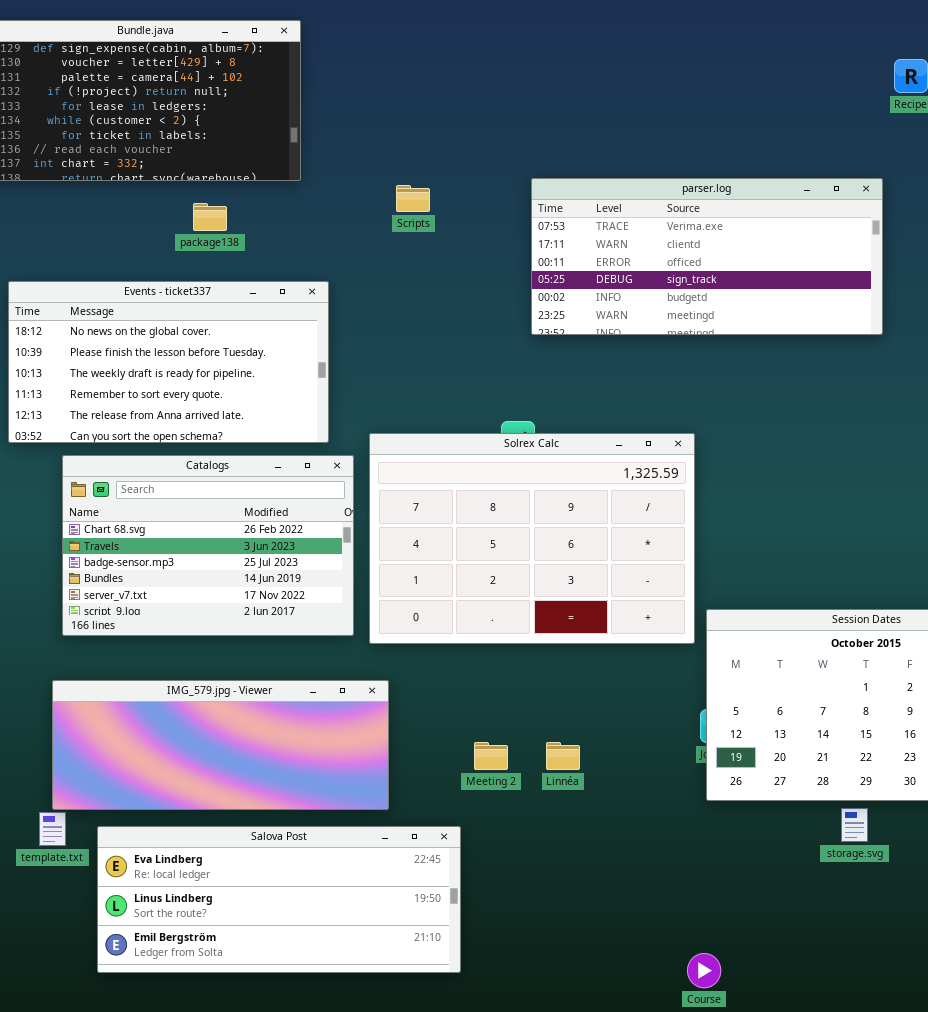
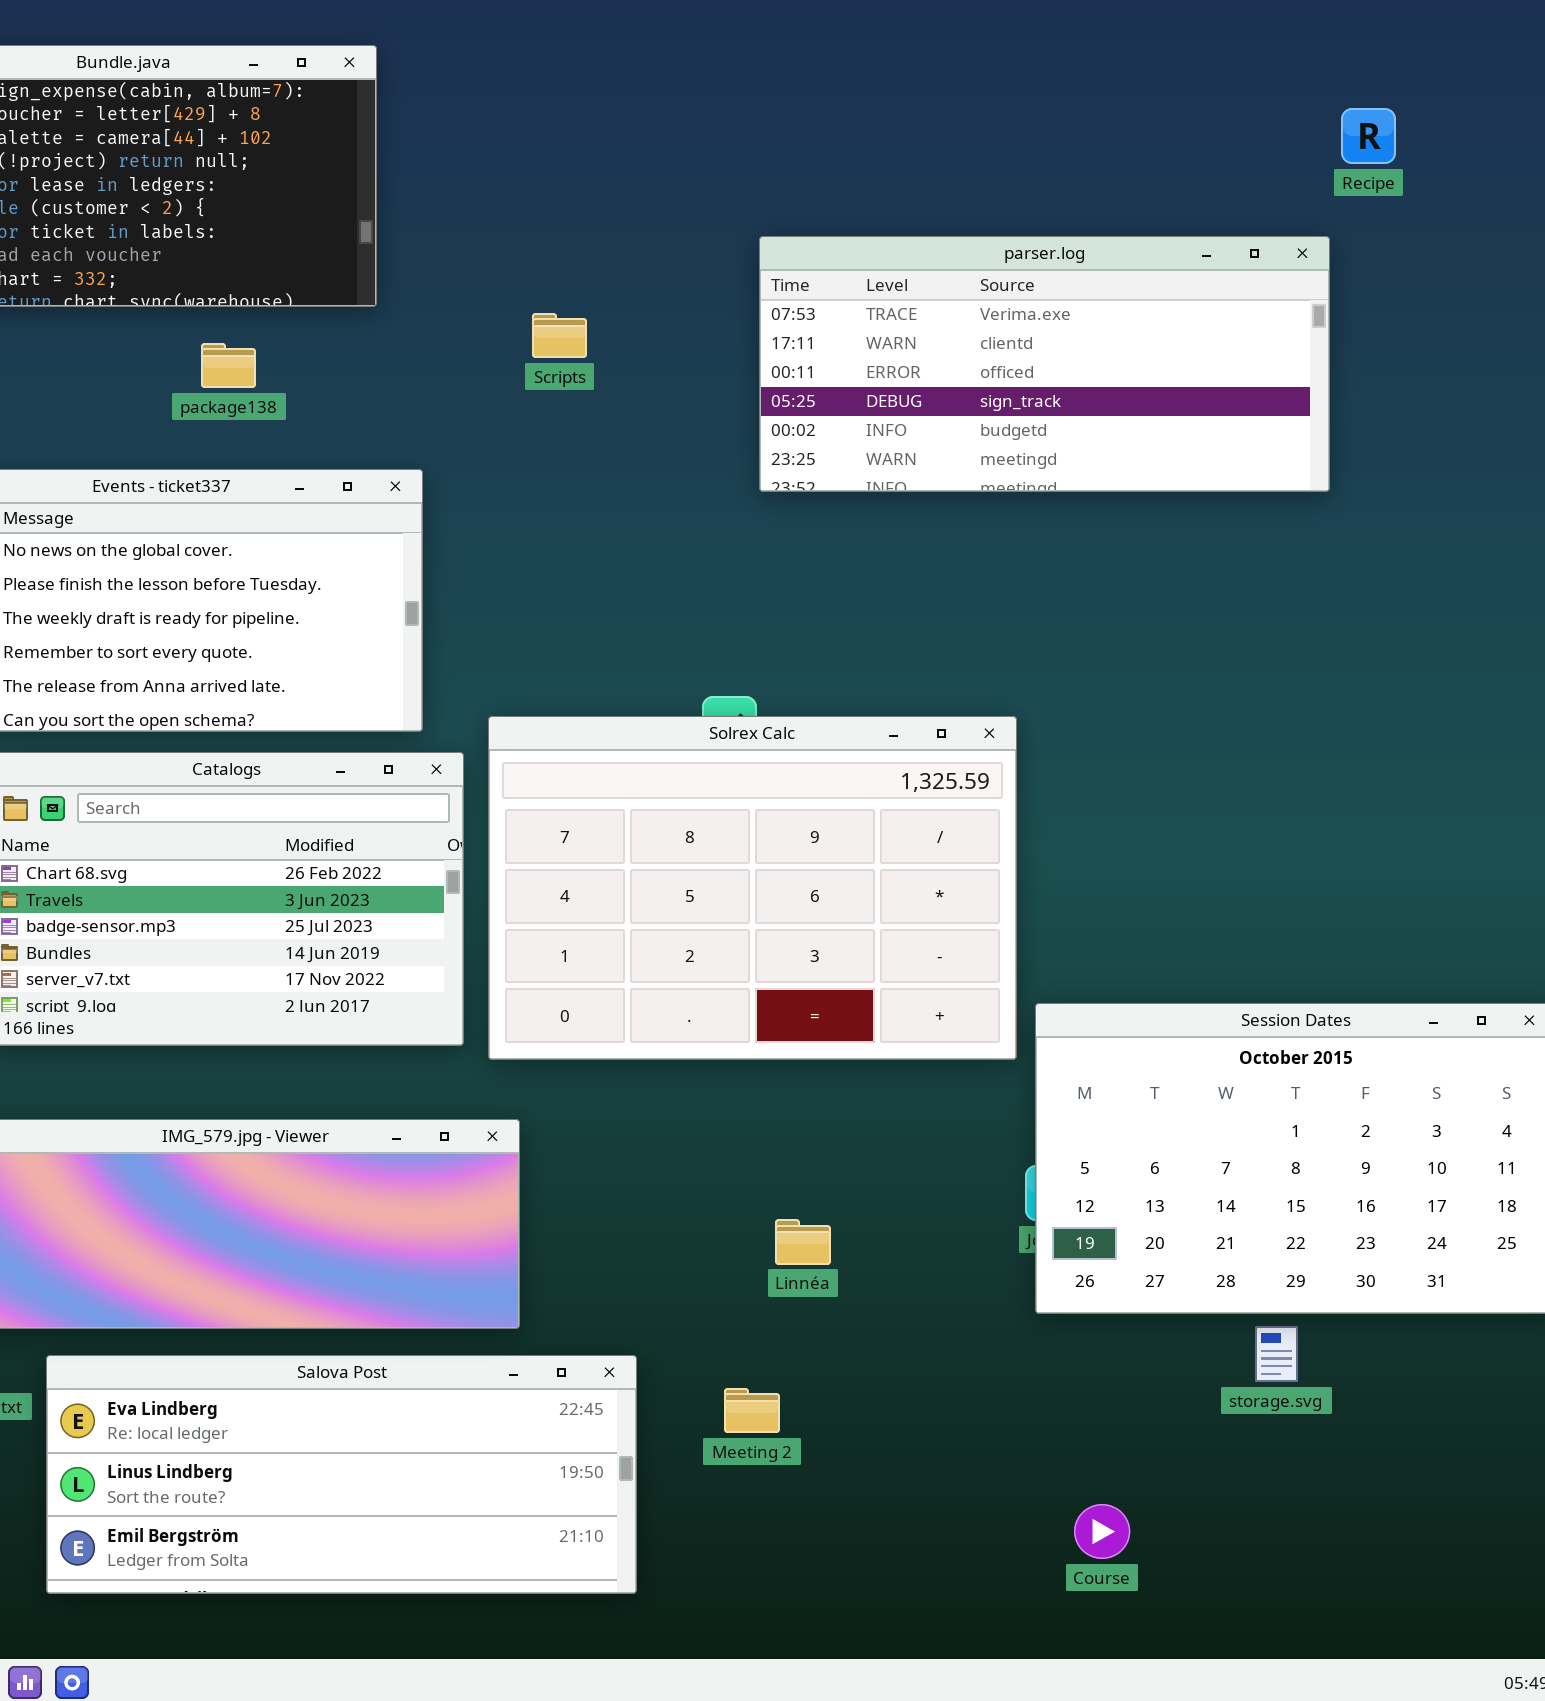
parser.log: [531,178,883,335] -> [759,236,1330,492], moved
Meeting 2: [474,742,508,770] -> [724,1388,780,1433], moved
Course: [687,953,721,988] -> [1074,1504,1130,1559], moved

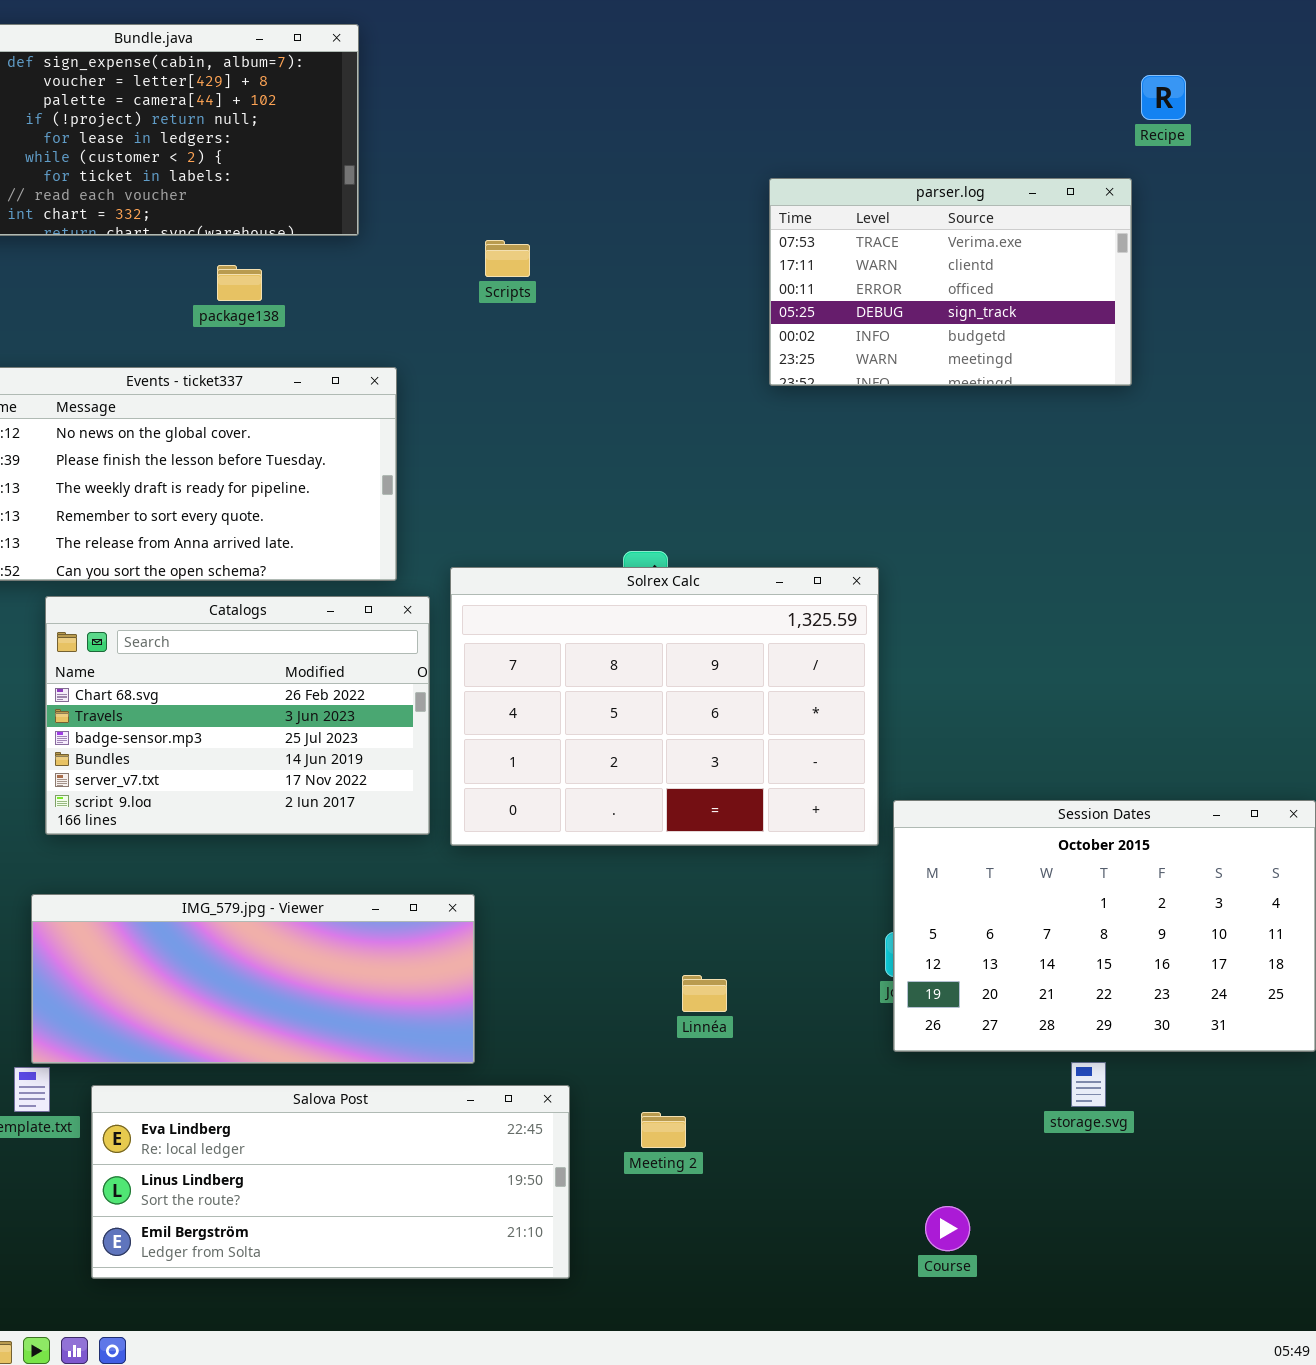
parser.log: [759,236,1330,492] -> [769,178,1132,386], resized

